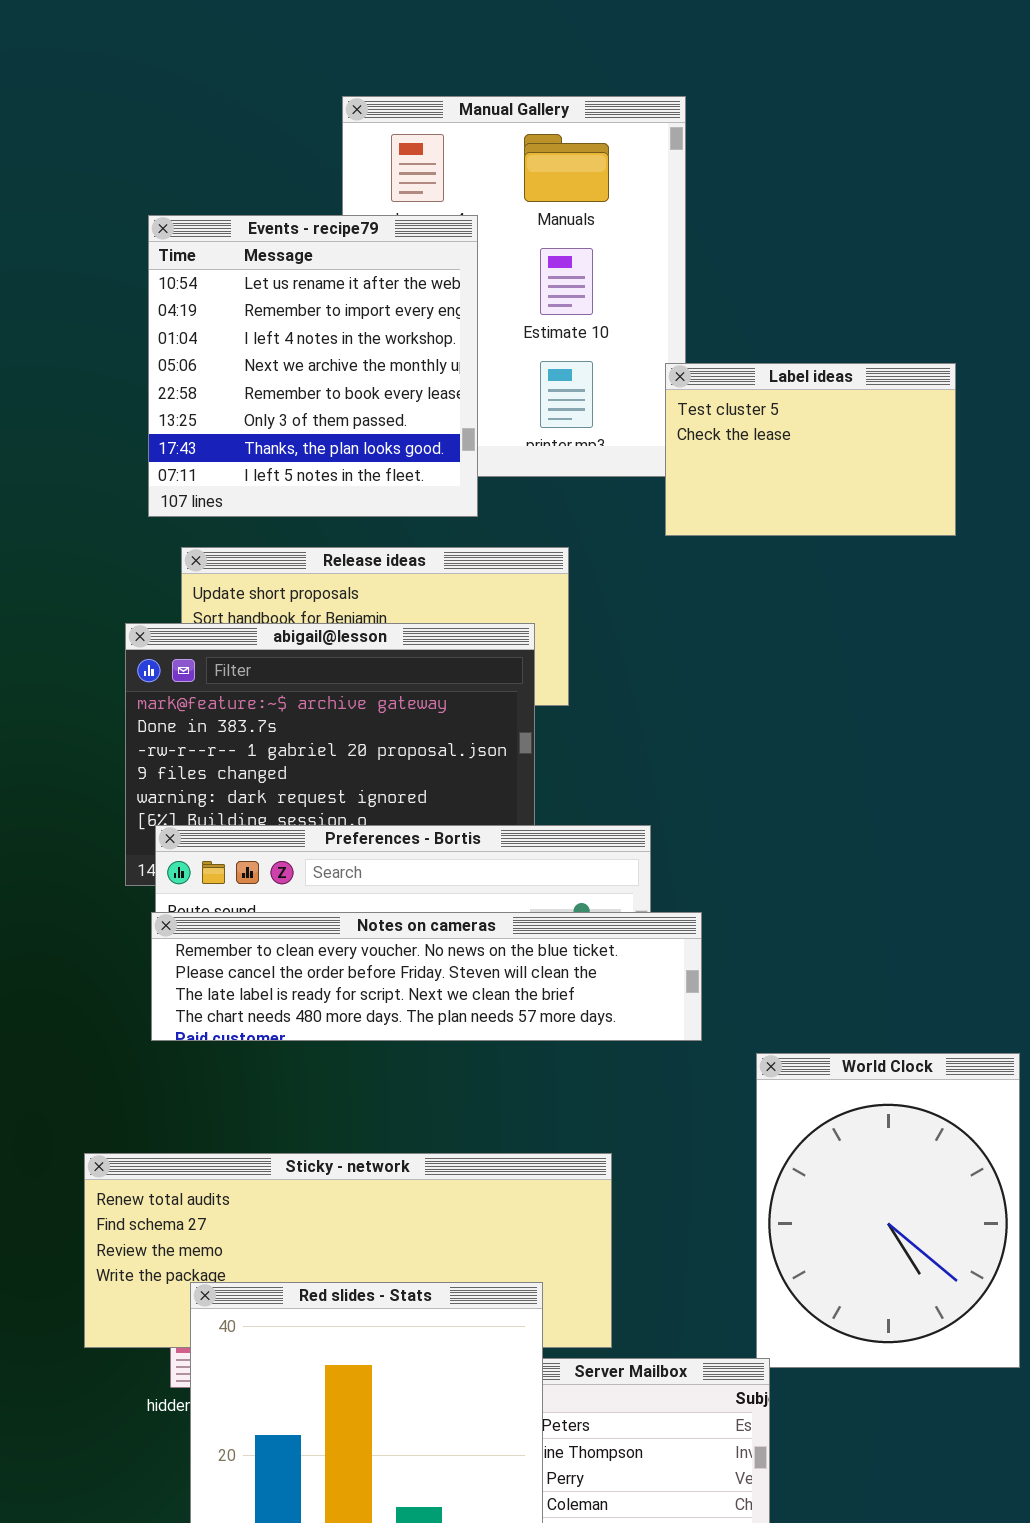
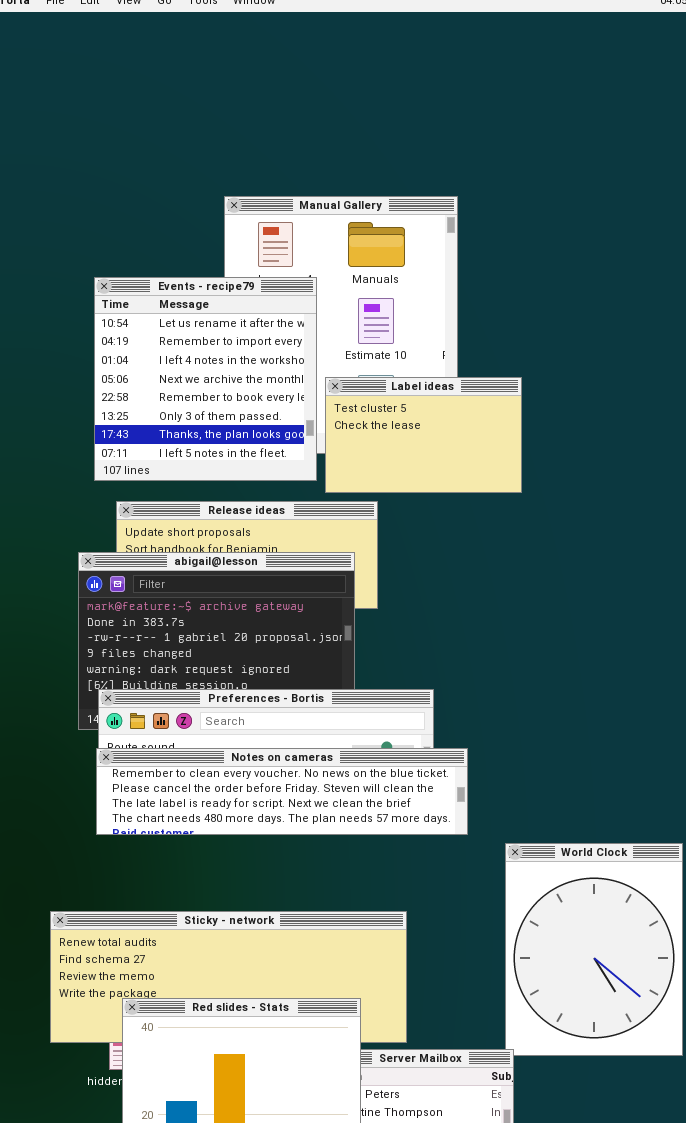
Label ideas: [665,363,956,536] -> [325,377,522,493], moved

